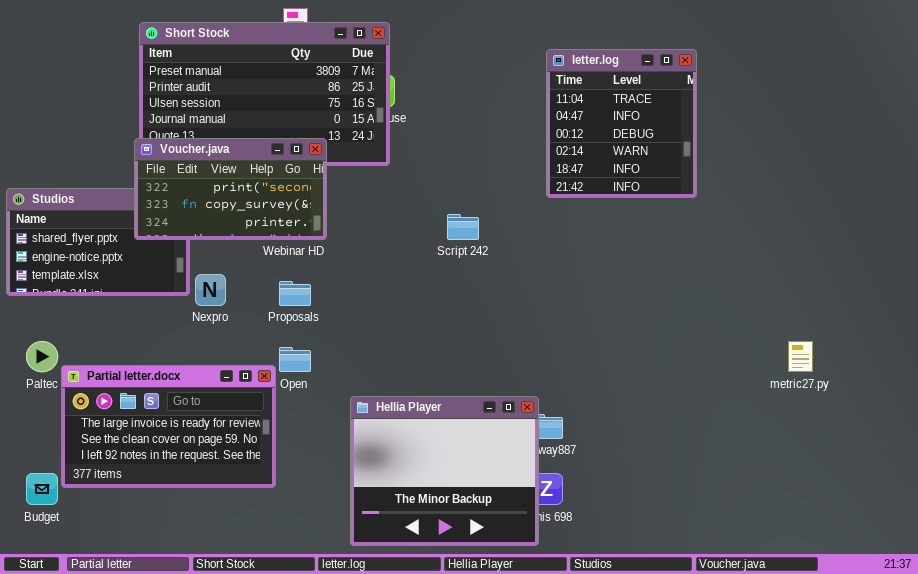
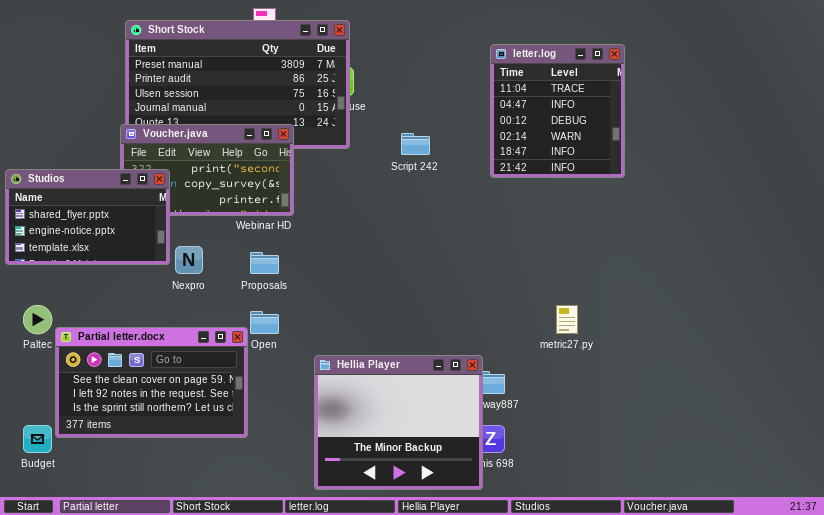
Studios: [6,188,190,296] -> [5,169,170,265], raised
Script 242: [447,214,479,240] -> [401,133,430,155], moved
metric27.py: [788,341,813,372] -> [556,305,578,334], moved
Partial letter.docx: [61,365,276,488] -> [55,327,248,438], scrolled down 1 row

